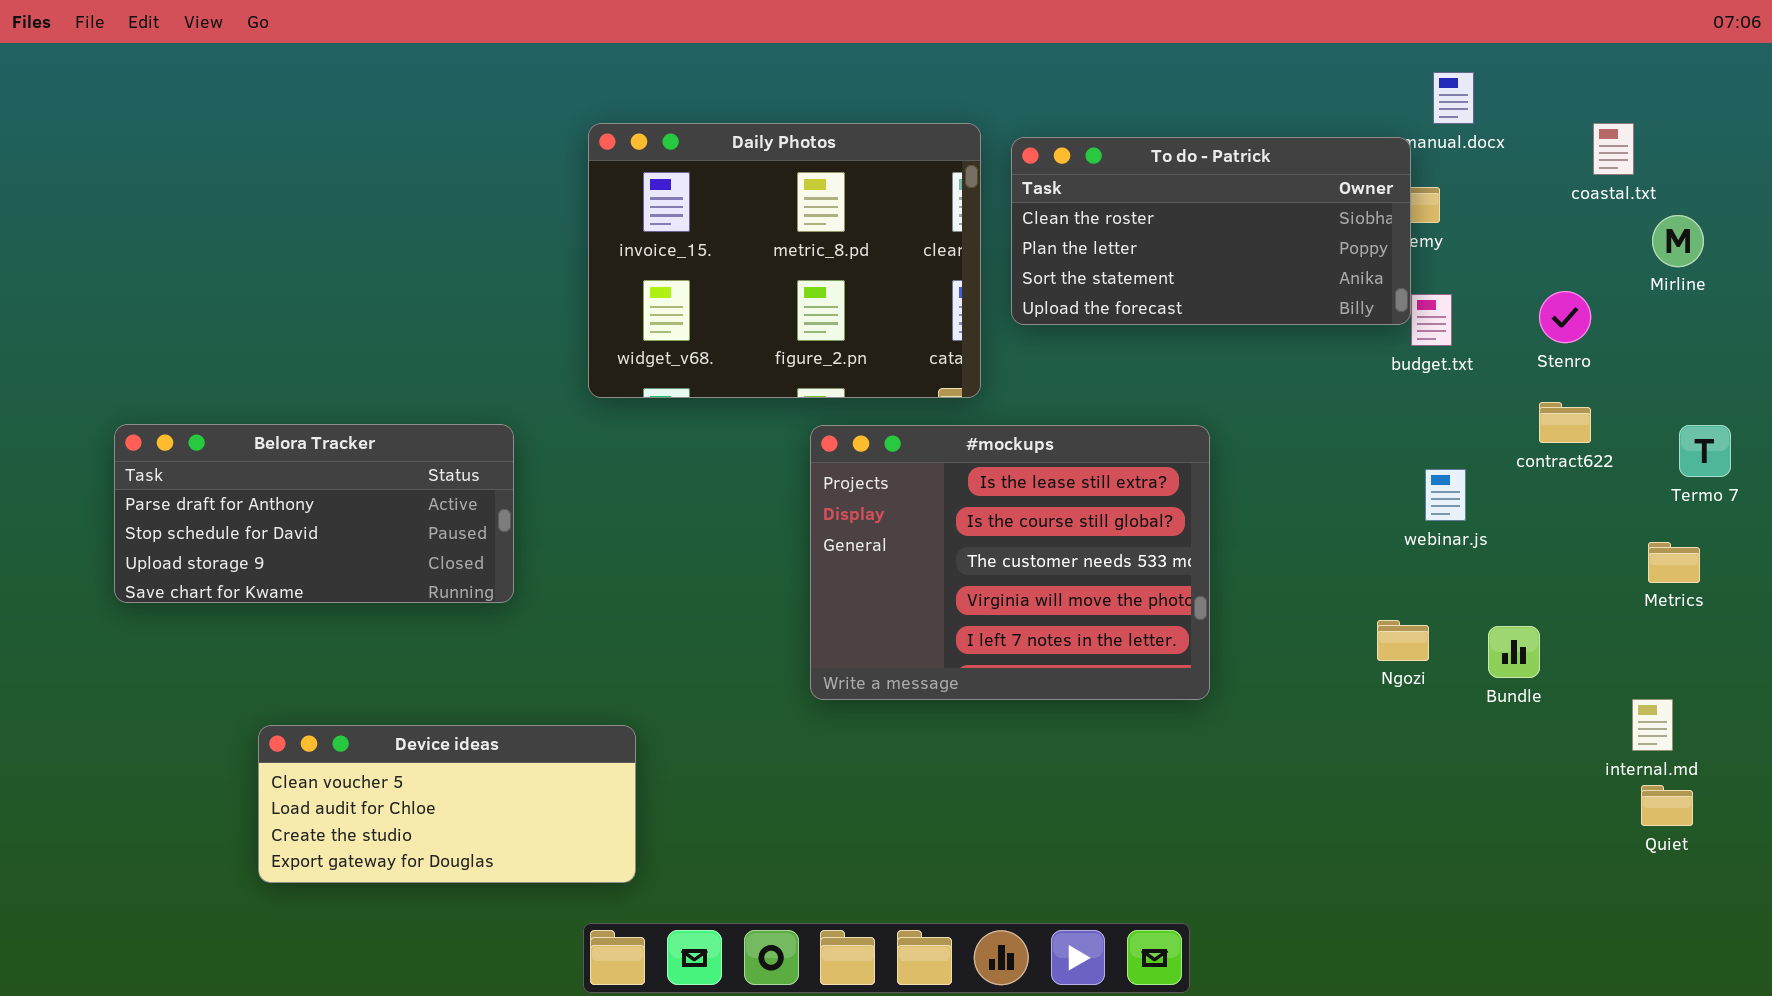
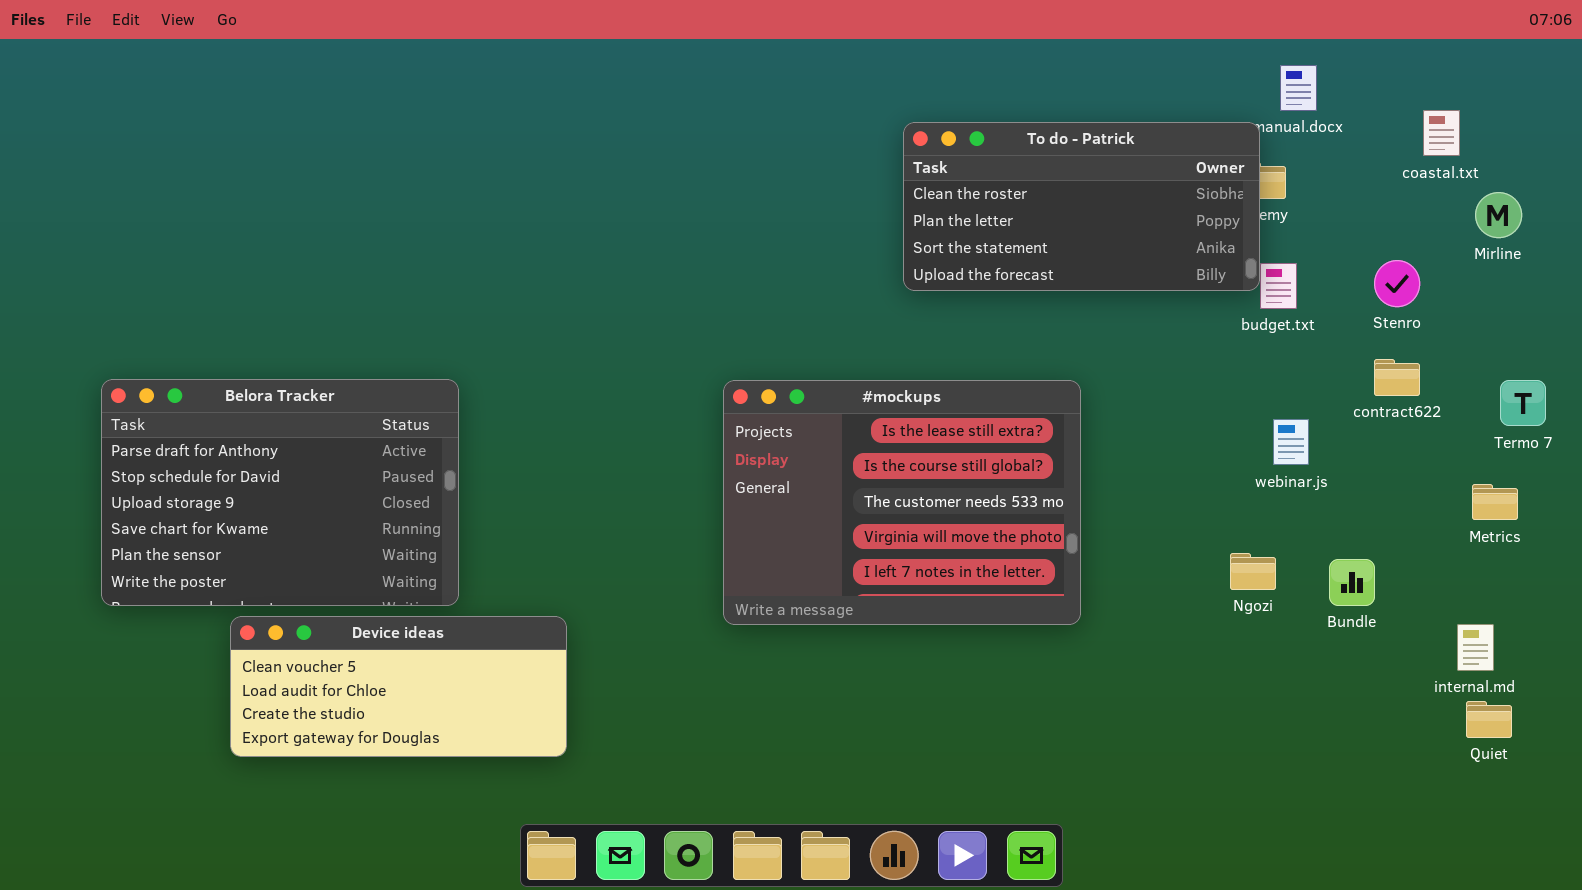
Daily Photos: [588,123,981,398] -> none, closed
Belora Tracker: [114,424,514,603] -> [101,379,459,606], resized
Device ideas: [258,725,636,883] -> [230,616,567,757], moved

